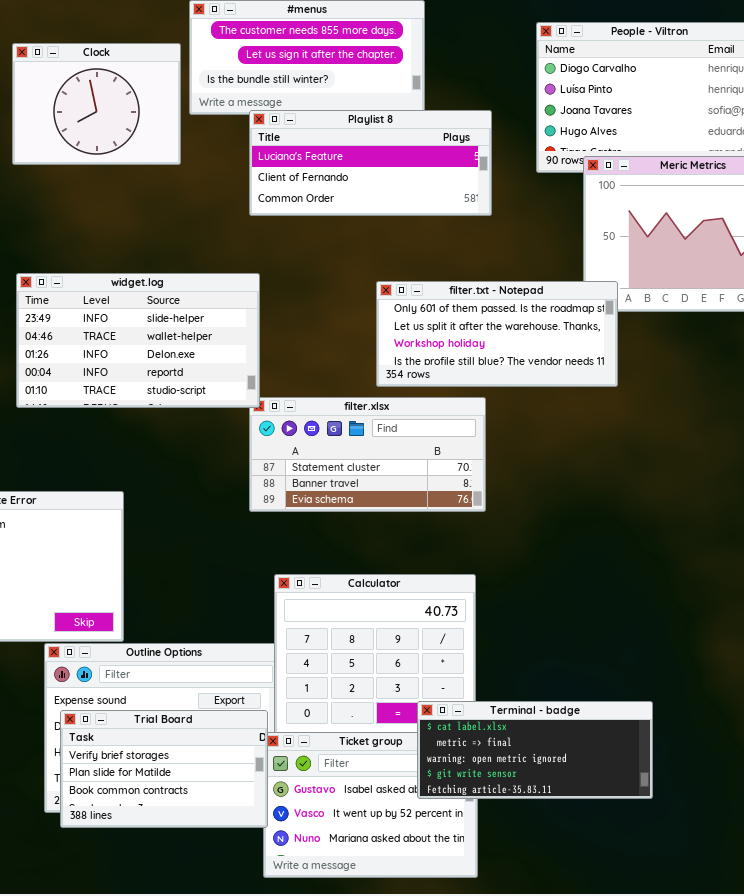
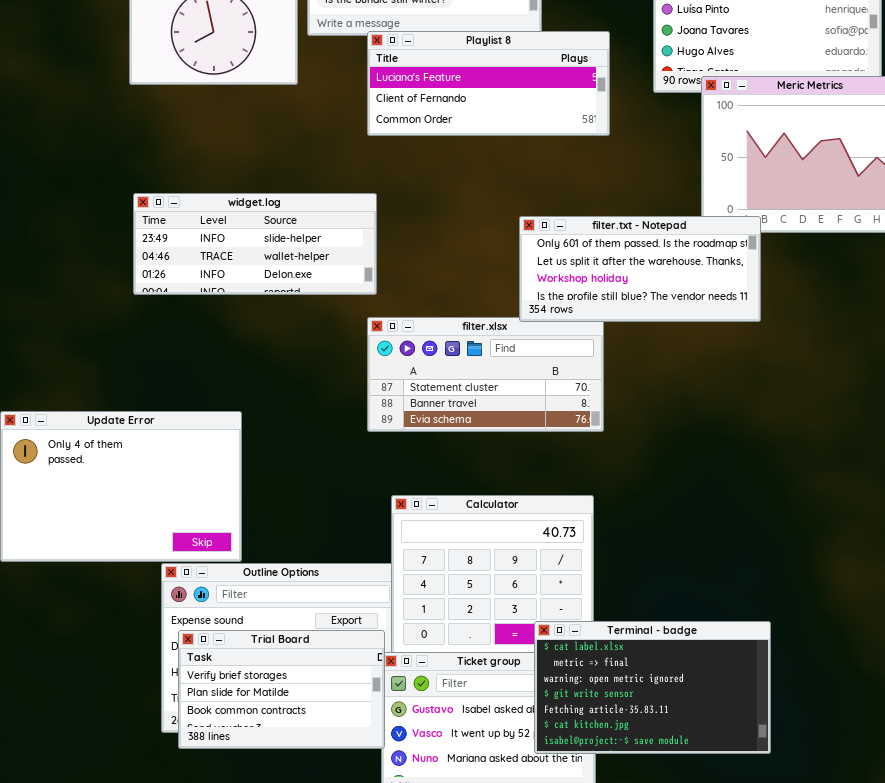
widget.log: [16,273,260,408] -> [133,193,377,295], resized
filter.txt - Notepad: [376,281,618,387] -> [519,216,761,322], moved
Terminal - badge: [417,701,653,799] -> [534,621,771,754], resized

